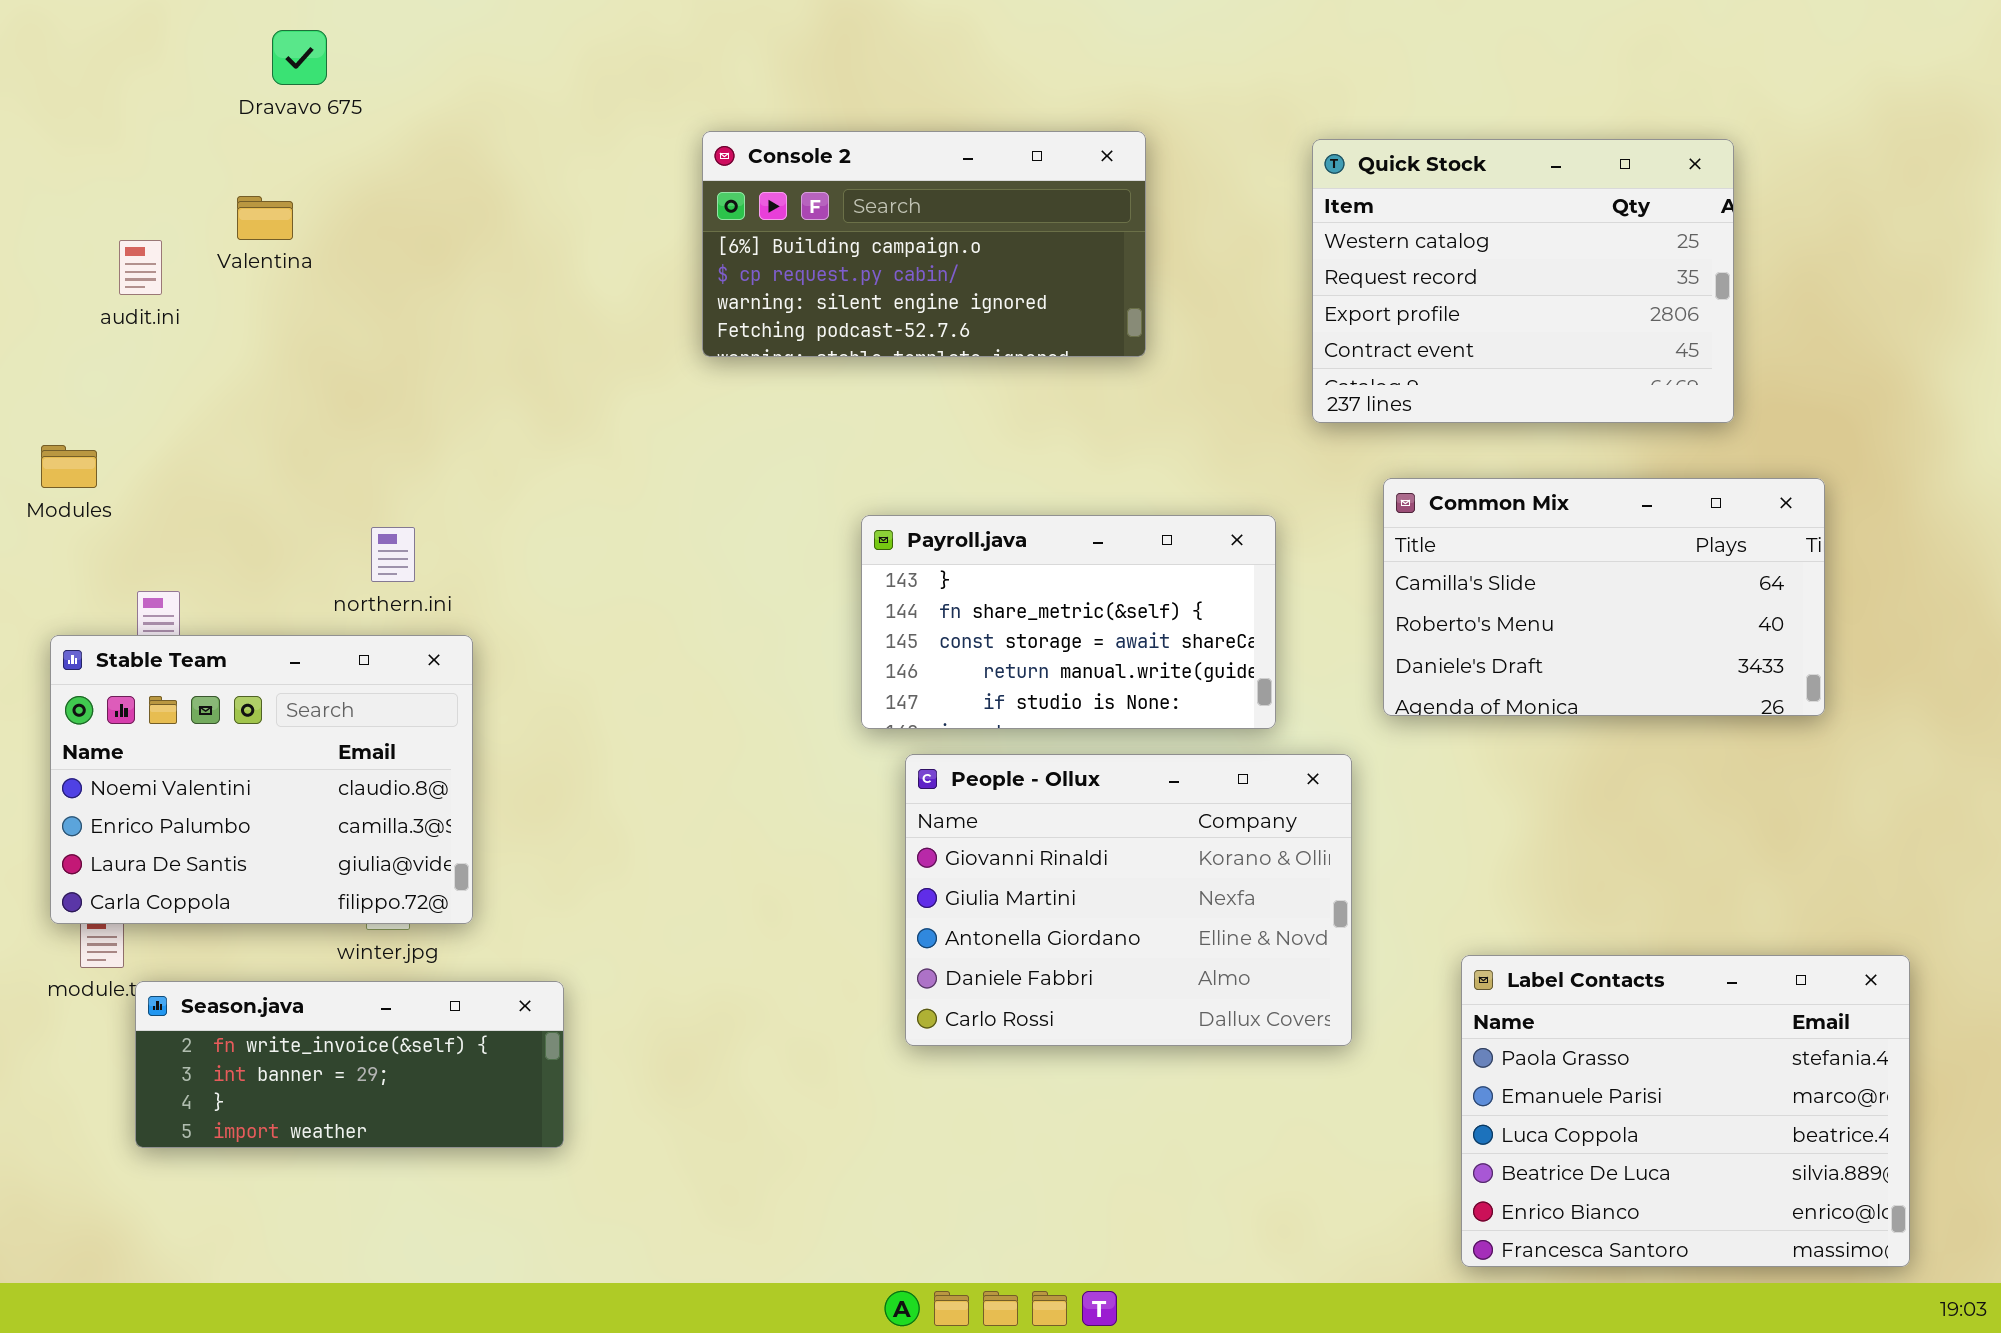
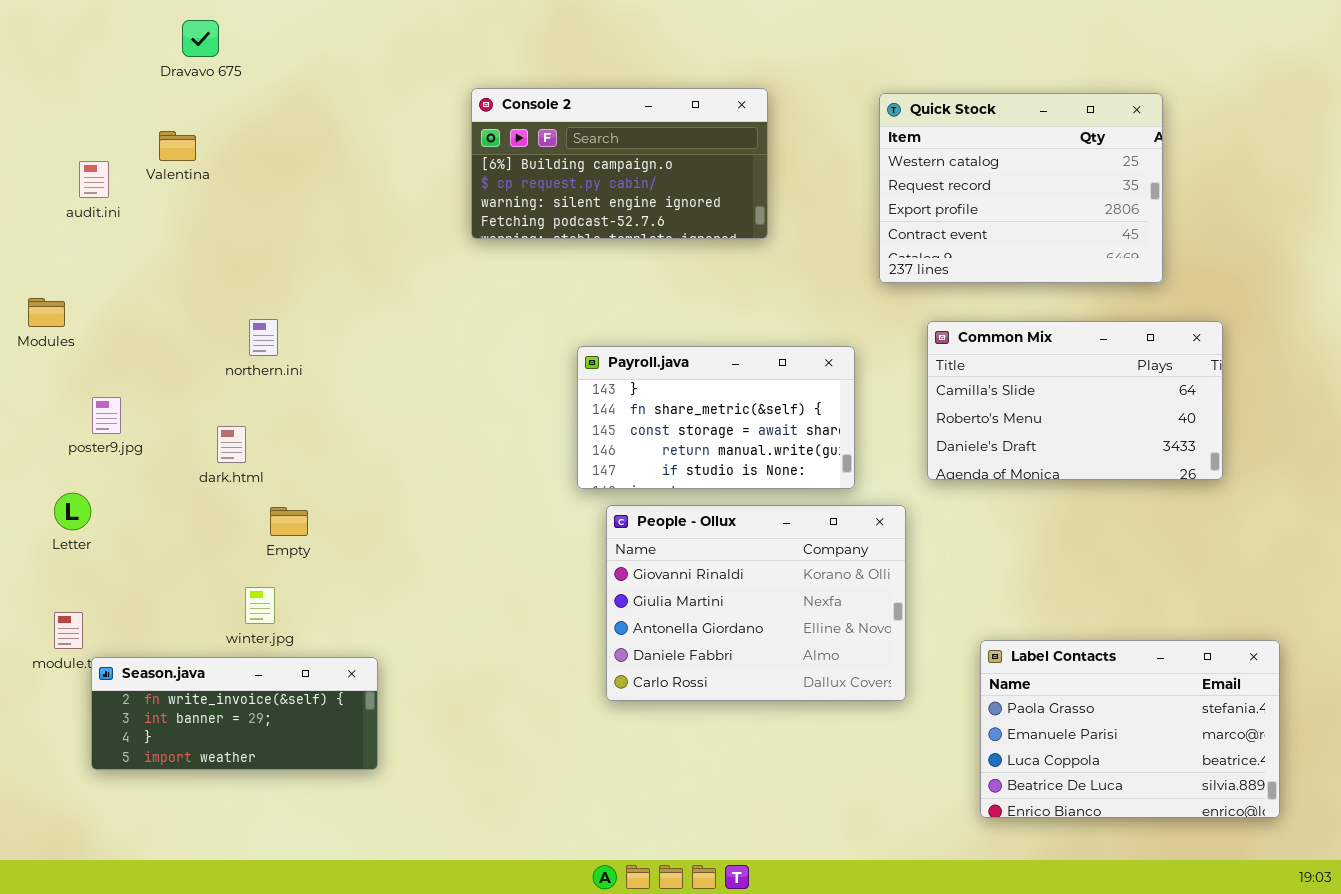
northern.ini: [371,527,415,582] -> [249,319,278,356], moved
Stable Team: [50,635,473,924] -> none, closed
Label Contacts: [1461,955,1910,1267] -> [980,640,1280,818], resized

